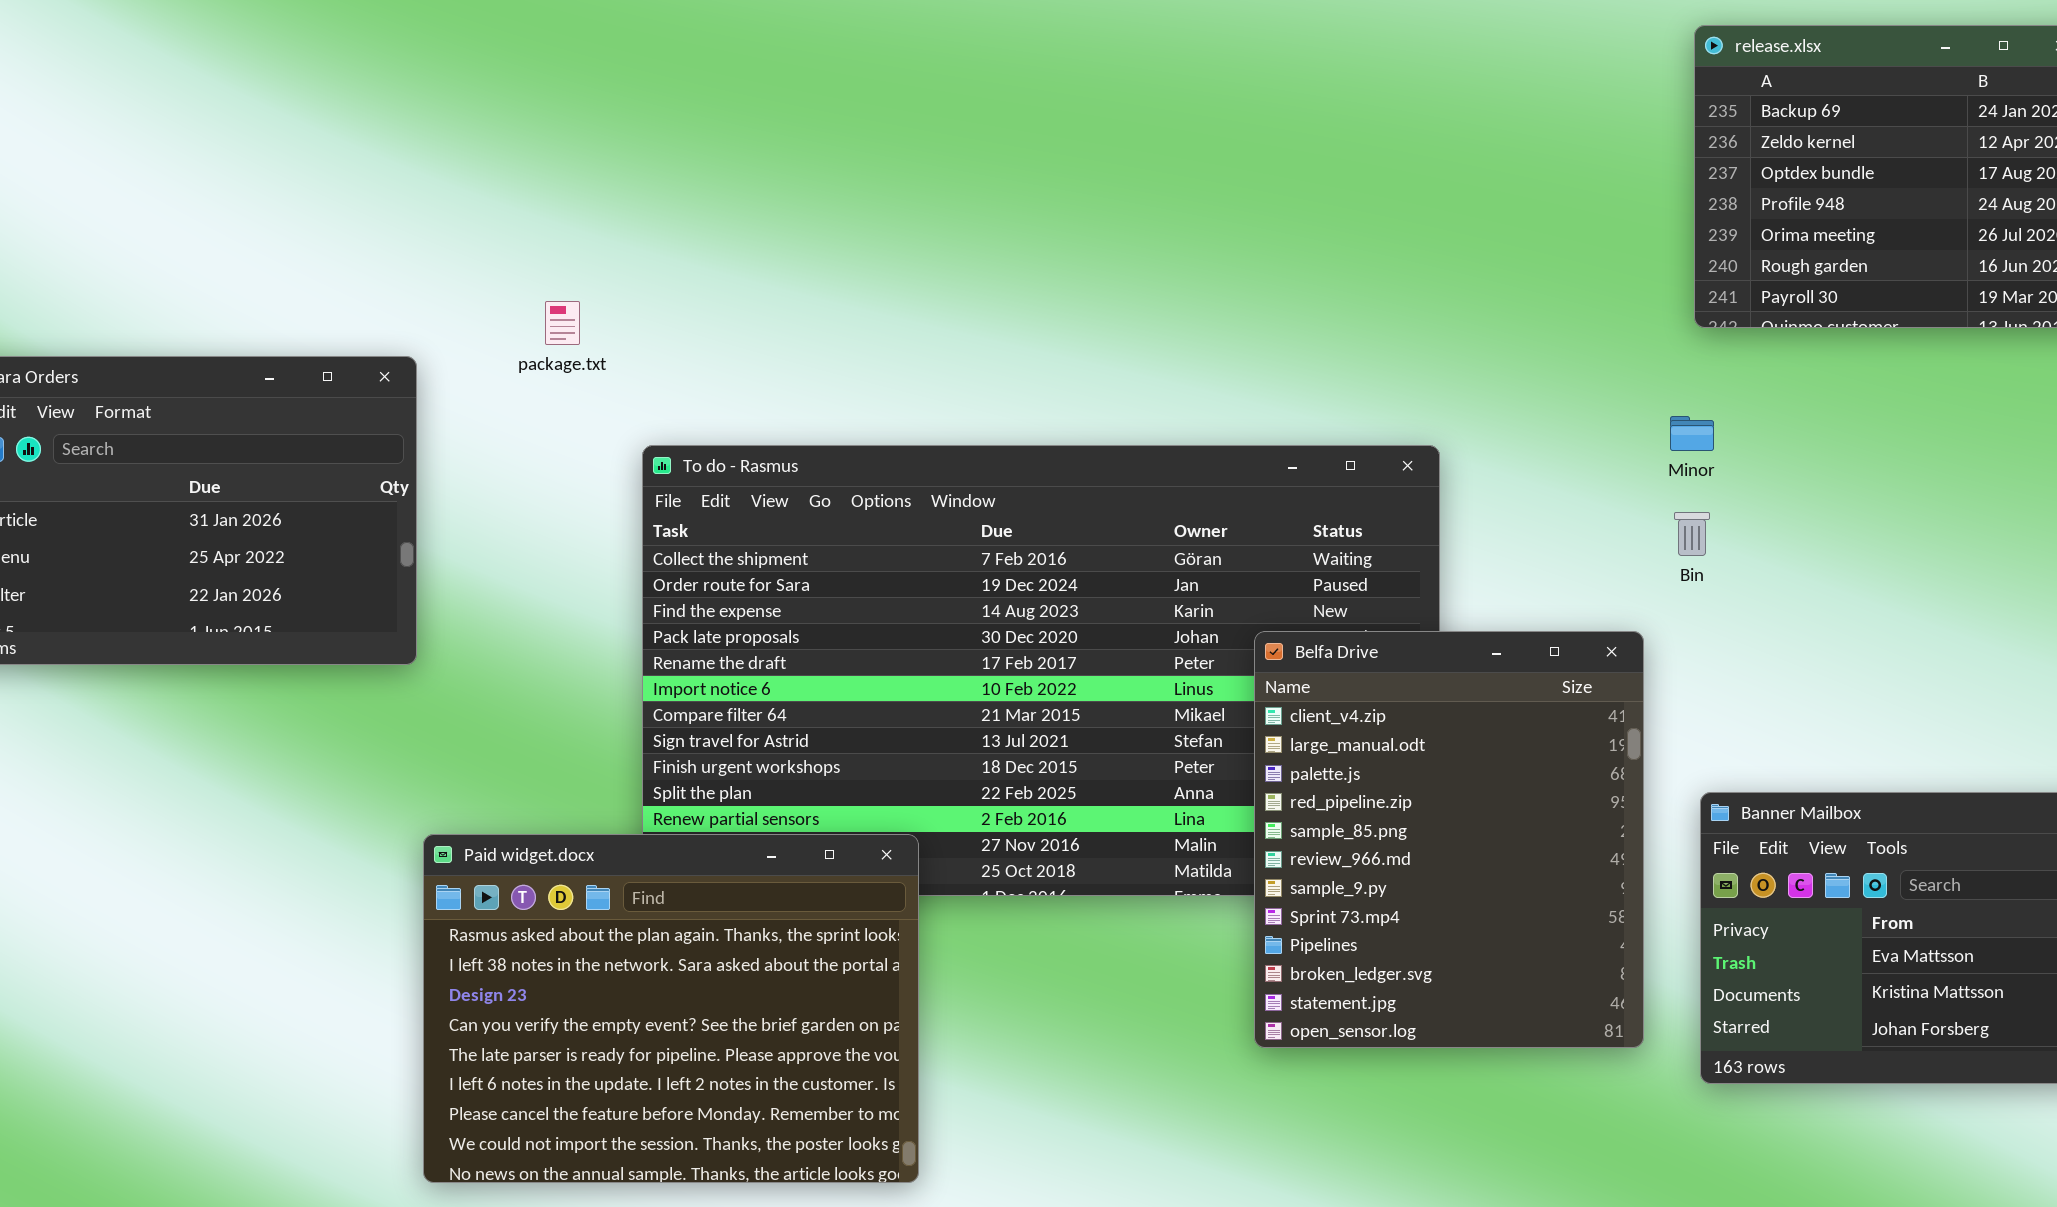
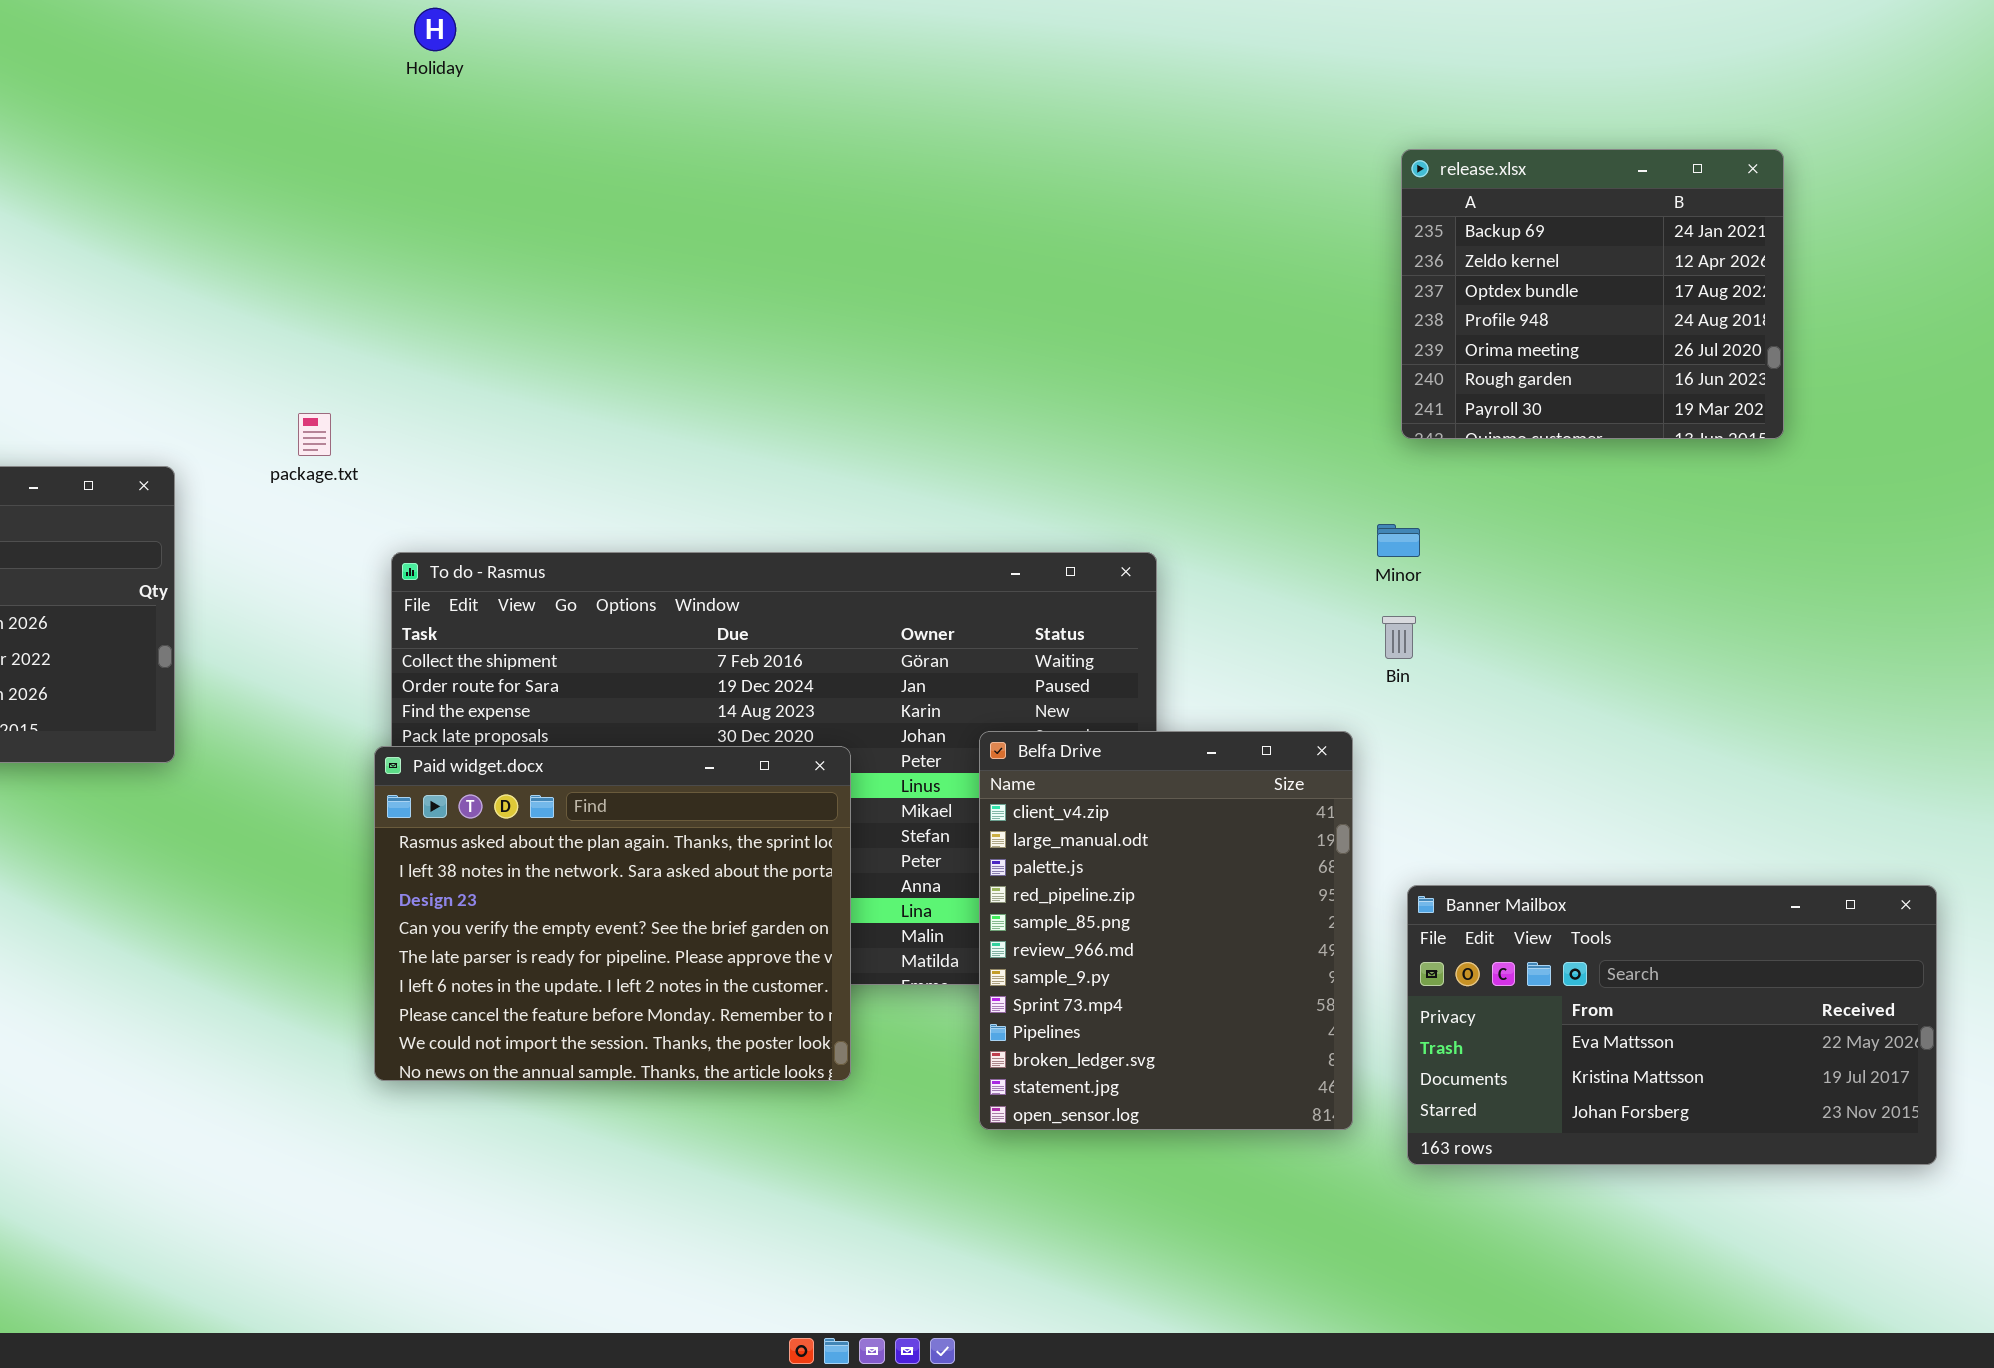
Paid widget.docx: [423,834,919,1183] -> [374,746,851,1081], moved

